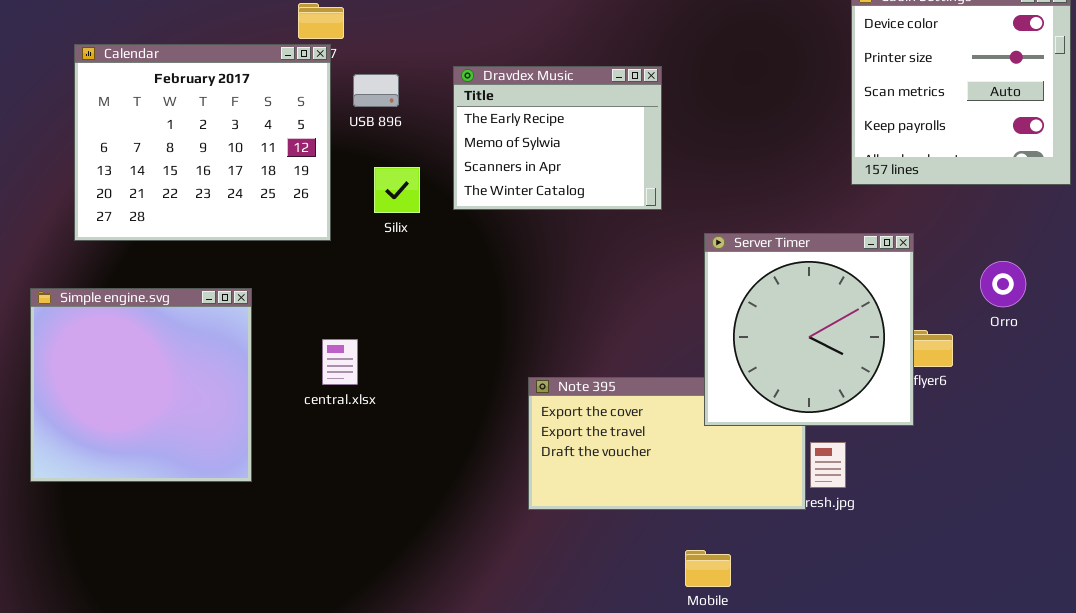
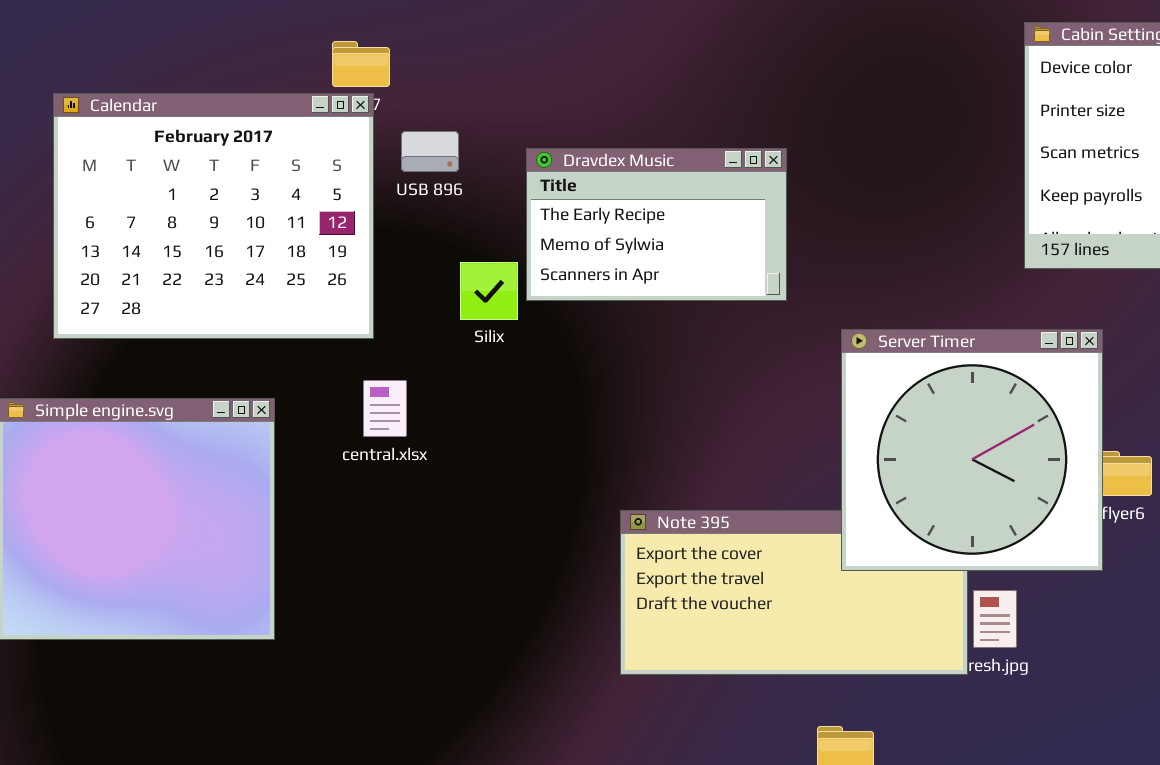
Dravdex Music: [453,66,662,210] -> [526,148,787,301], resized
Silix: [374,167,420,213] -> [460,262,518,320], moved
central.xlsx: [322,339,358,385] -> [363,380,407,437], moved

